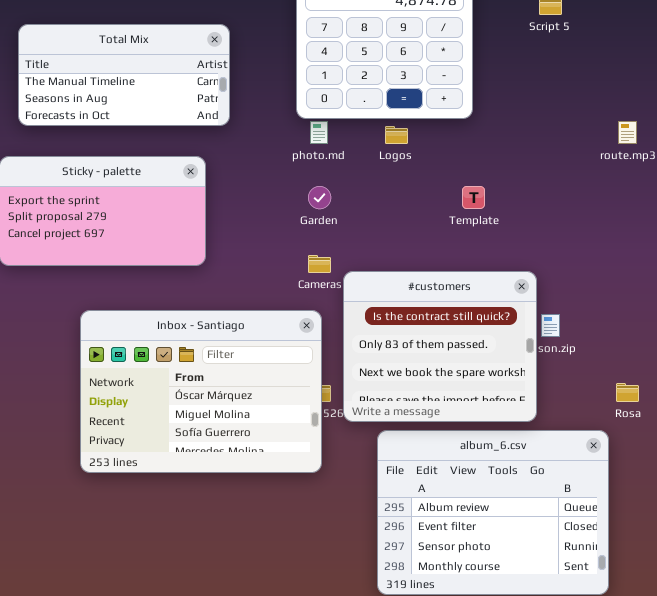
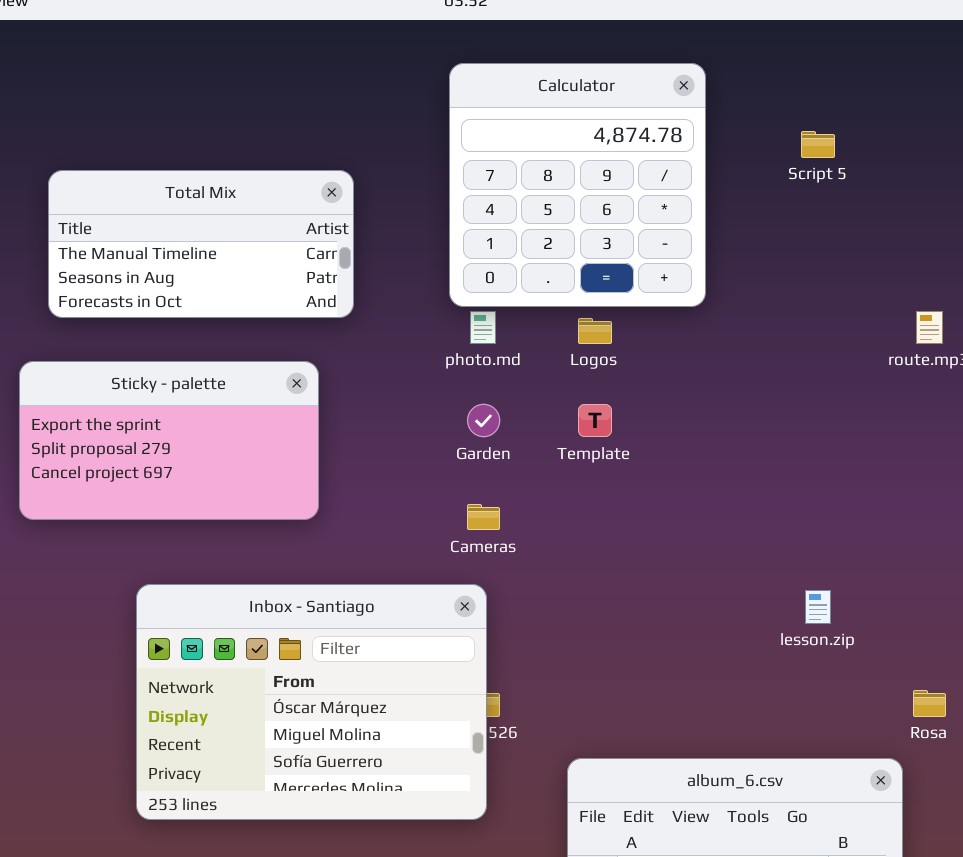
Template: [462,186,485,209] -> [578,404,612,437], moved
#customers: [343,271,537,422] -> none, closed

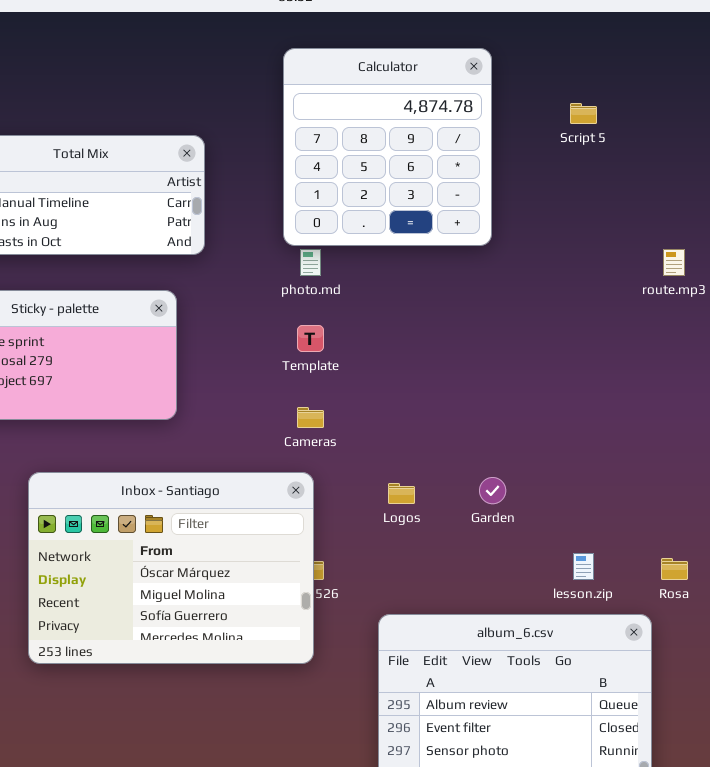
Logos: [578,318,612,344] -> [388,483,415,504], moved
Garden: [467,404,500,437] -> [479,477,506,504], moved
Template: [578,404,612,437] -> [297,325,324,352], moved
lesson.zip: [805,590,831,624] -> [573,553,594,580], moved

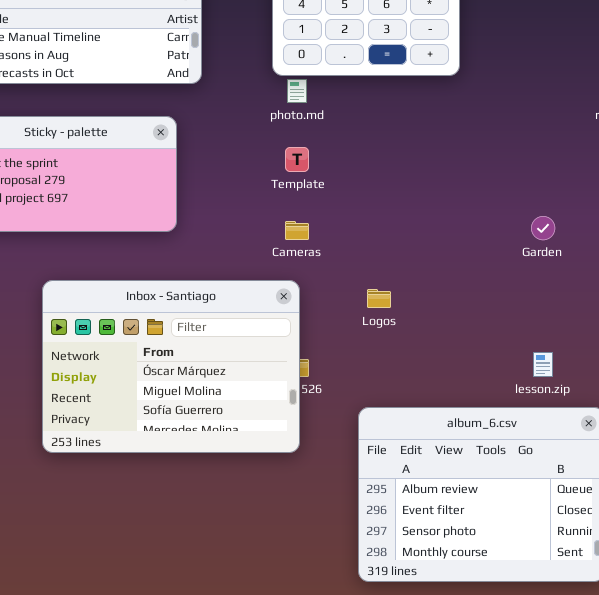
Garden: [479,477,506,504] -> [531,216,555,240], moved

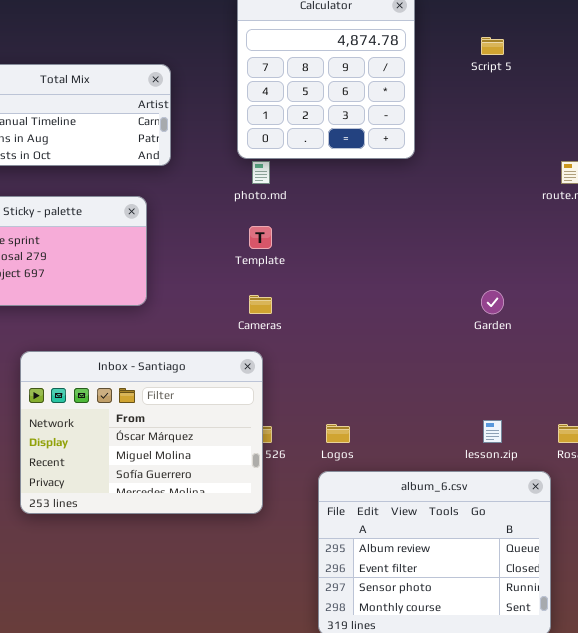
Logos: [367,289,391,308] -> [326,424,350,443], moved

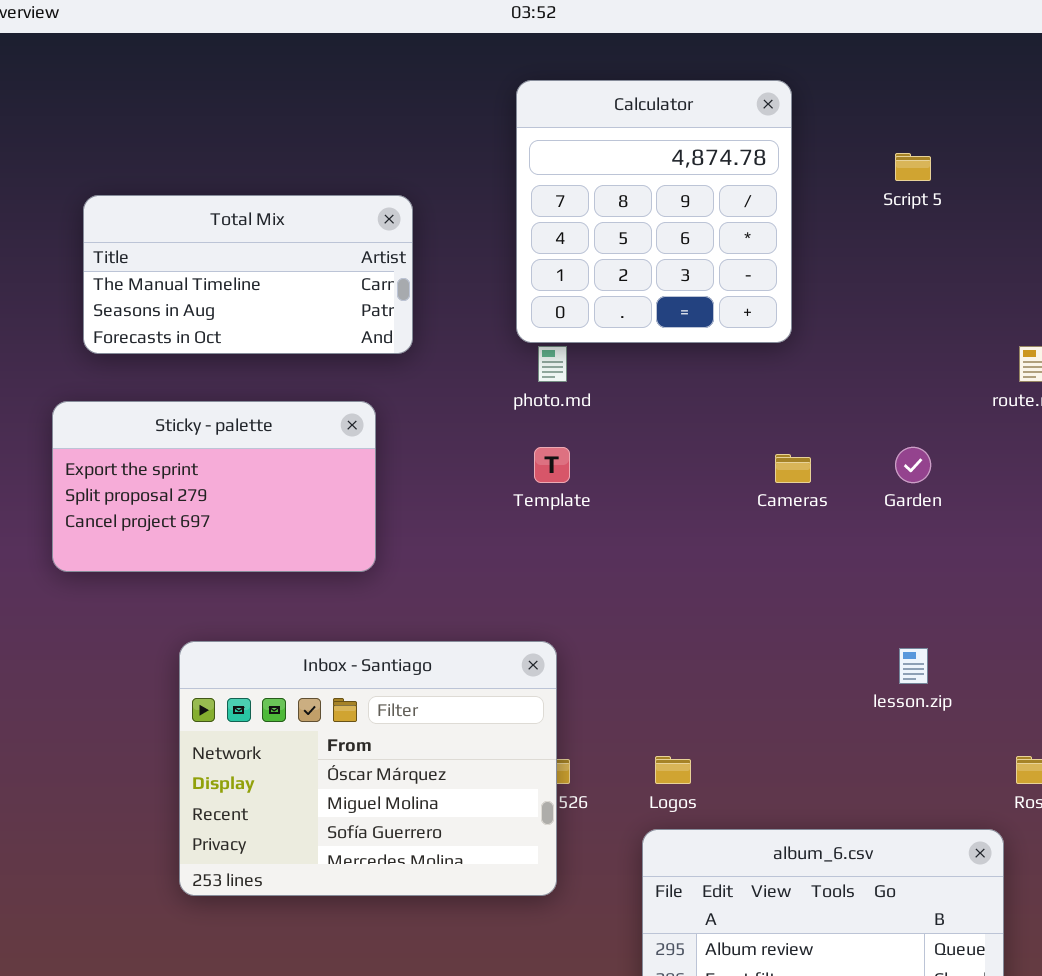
Garden: [481,290,504,314] -> [895,447,931,483], moved
Cameras: [249,295,272,314] -> [775,454,811,483], moved
lesson.zip: [483,420,502,443] -> [899,648,928,684], moved

